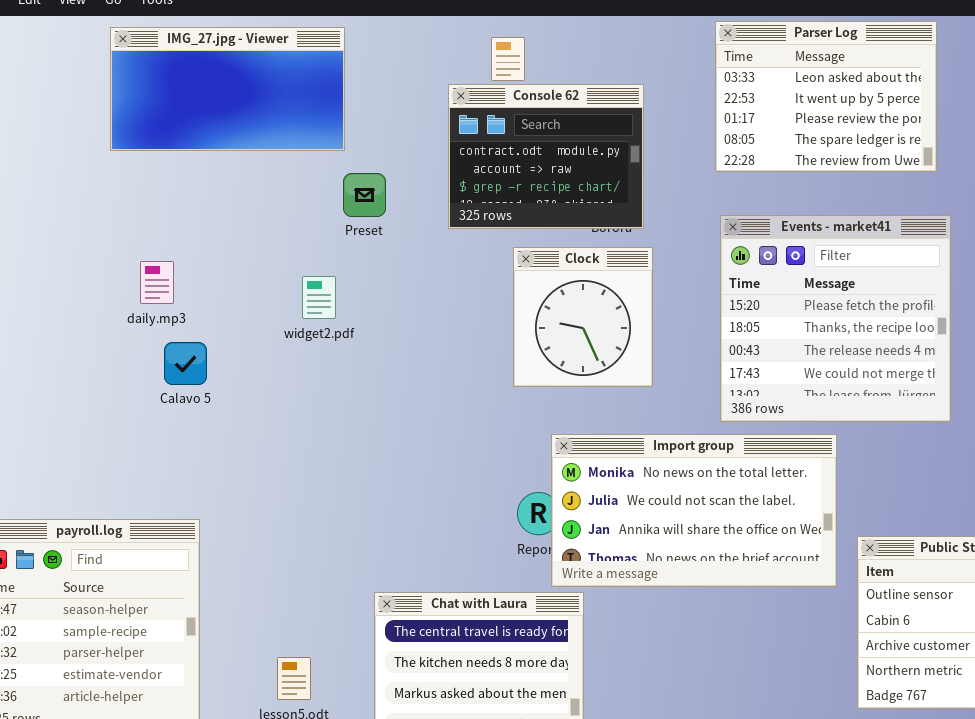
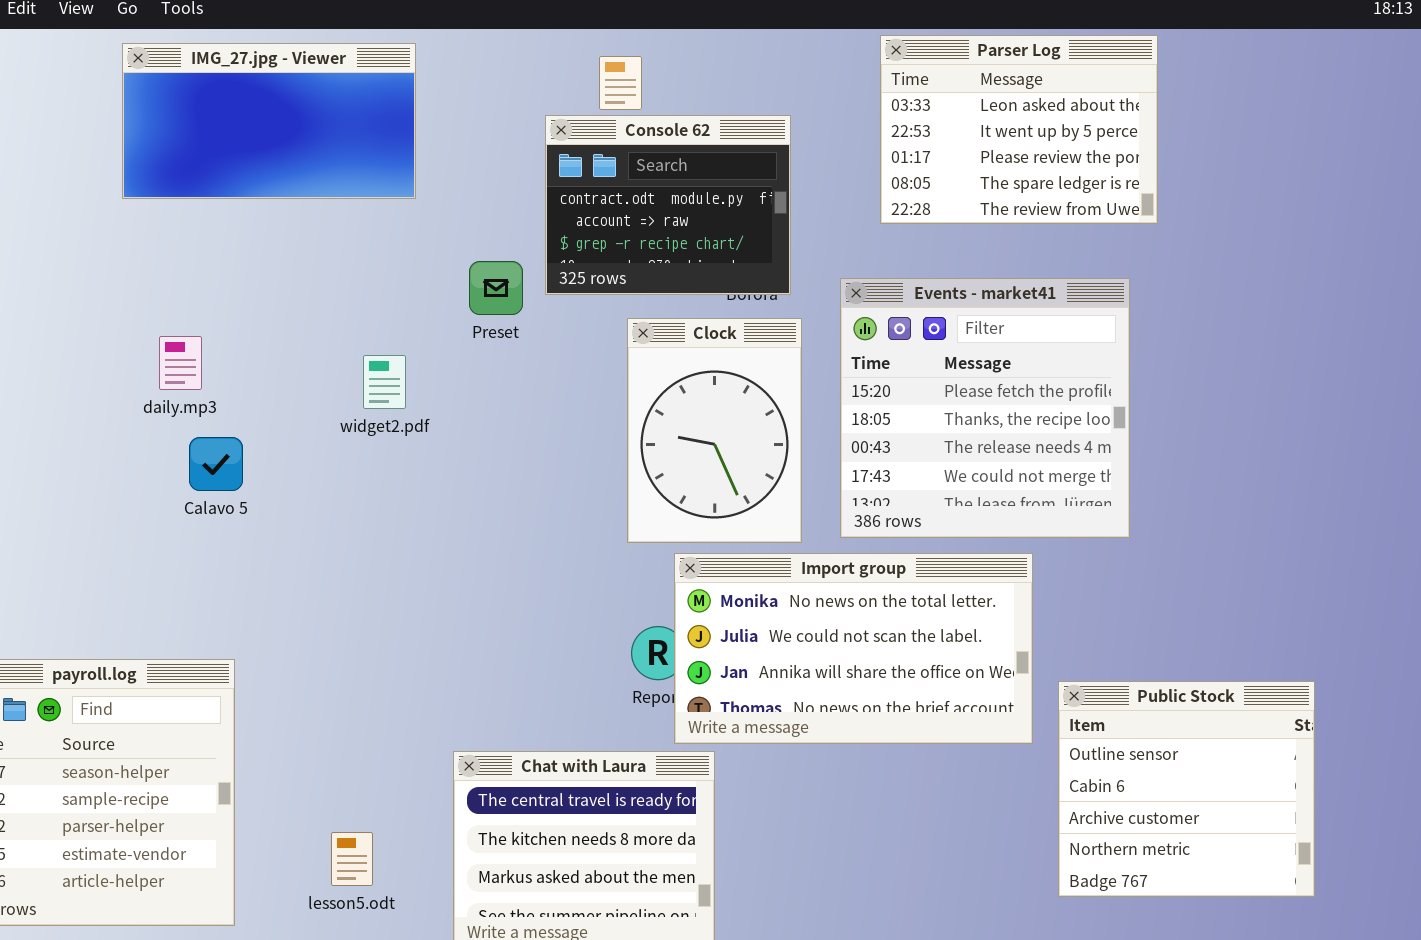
Preset: [343,173,386,217] -> [469,261,523,315], moved
Events - market41: [720,215,951,422] -> [840,278,1130,538], moved
Clock: [513,247,653,387] -> [627,318,802,543], resized

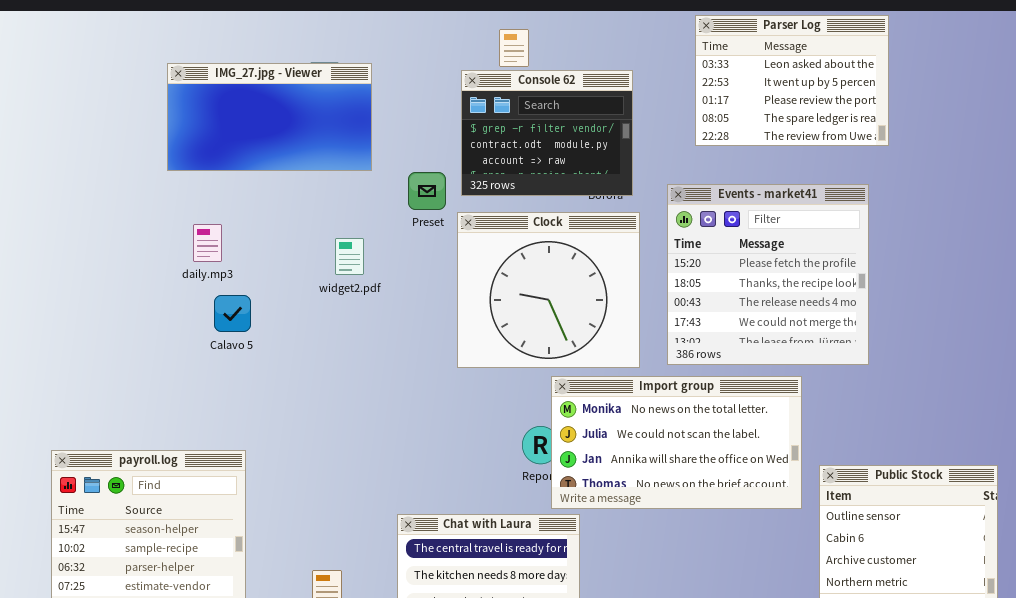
IMG_27.jpg - Viewer: [122,43,416,199] -> [167,63,372,171], moved
Console 62: [545,115,791,295] -> [461,70,633,196], scrolled up 1 row
Clock: [627,318,802,543] -> [457,212,640,368], resized

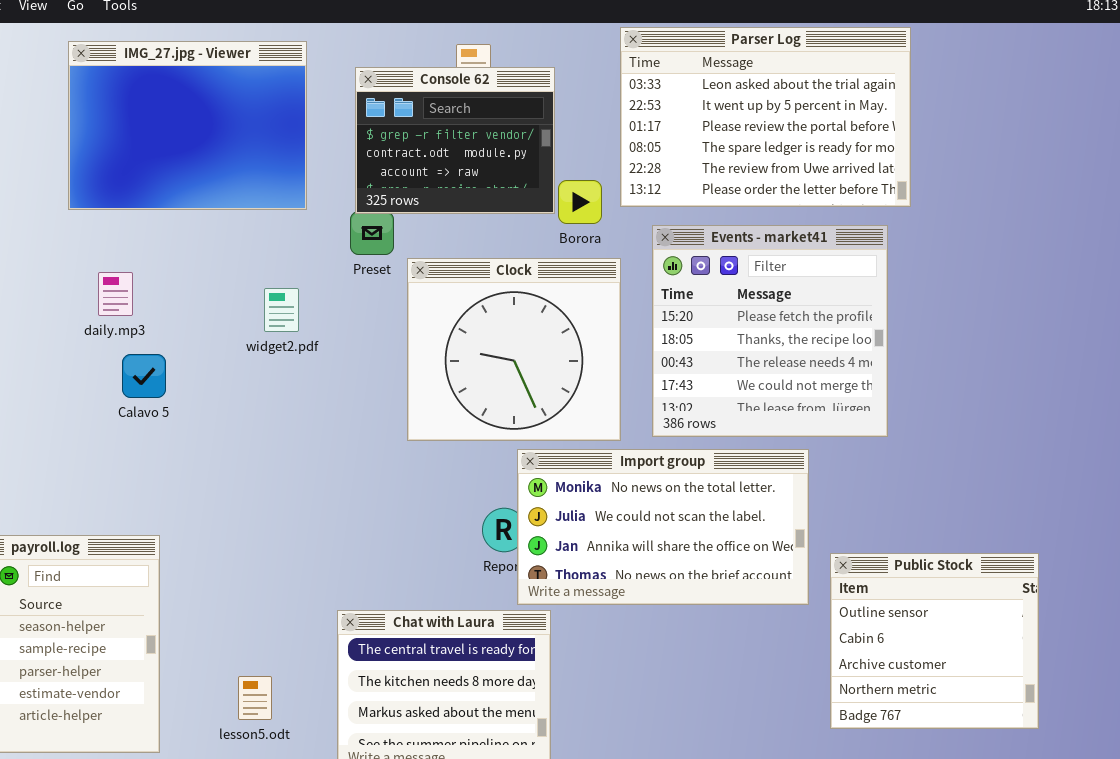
Parser Log: [695,15,889,146] -> [620,27,911,207], resized
IMG_27.jpg - Viewer: [167,63,372,171] -> [68,41,307,210], resized
Console 62: [461,70,633,196] -> [355,67,555,214], moved

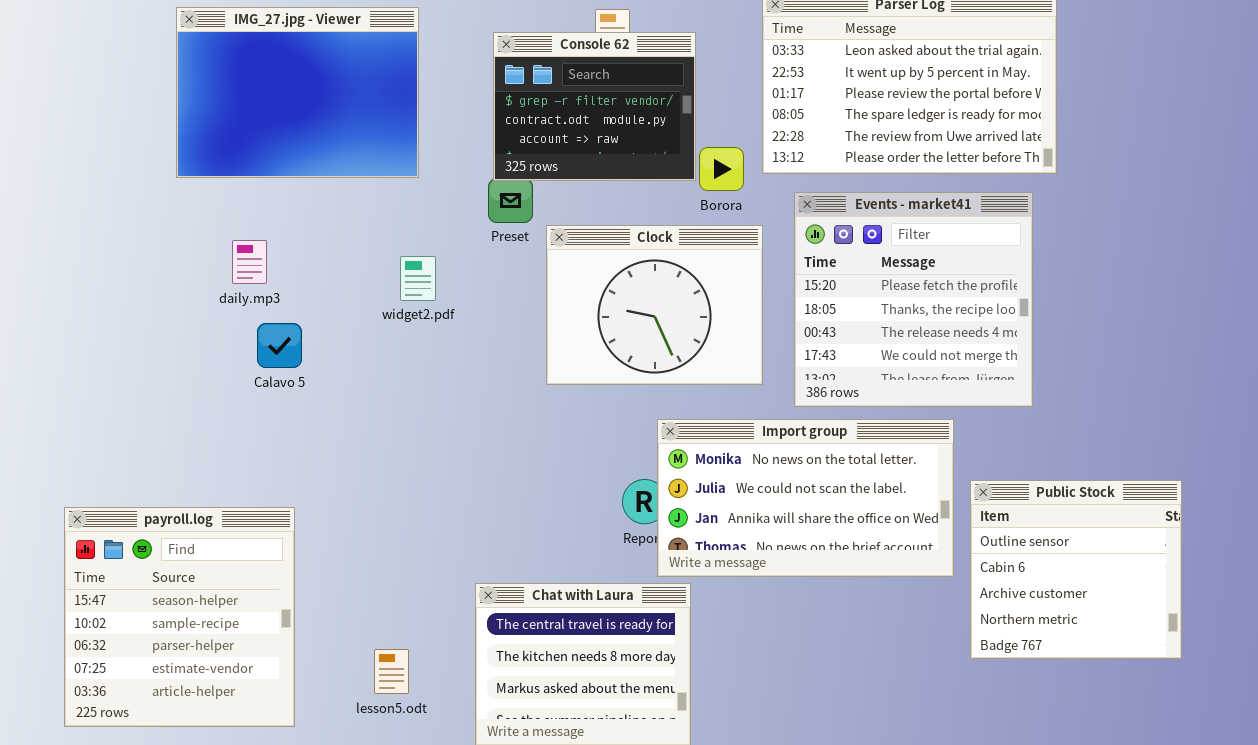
IMG_27.jpg - Viewer: [68,41,307,210] -> [176,7,419,178], moved
Clock: [407,258,621,441] -> [546,225,763,385], resized
Public Stock: [830,553,1039,729] -> [970,480,1182,659], moved

